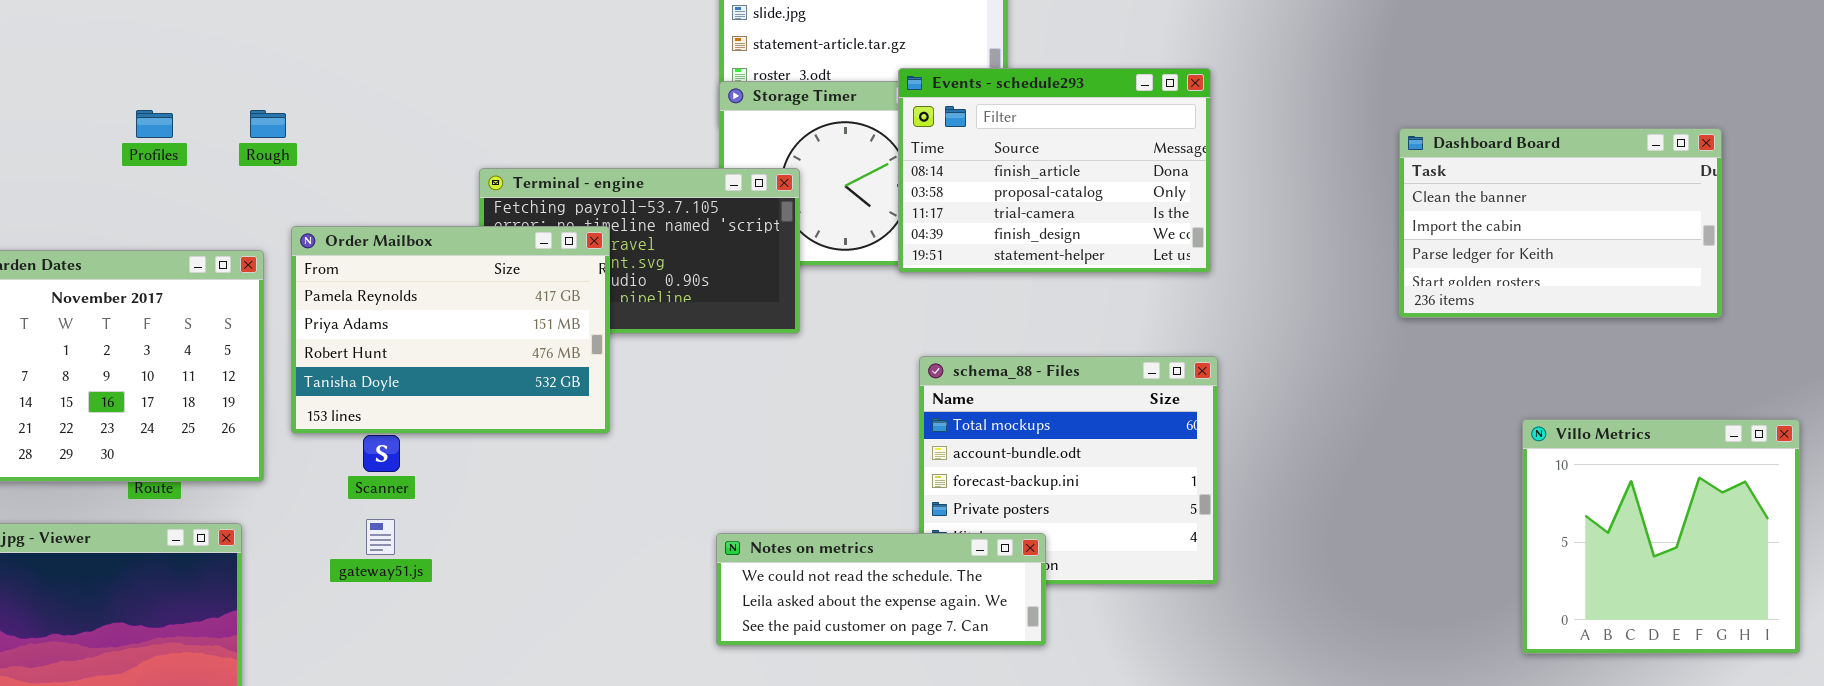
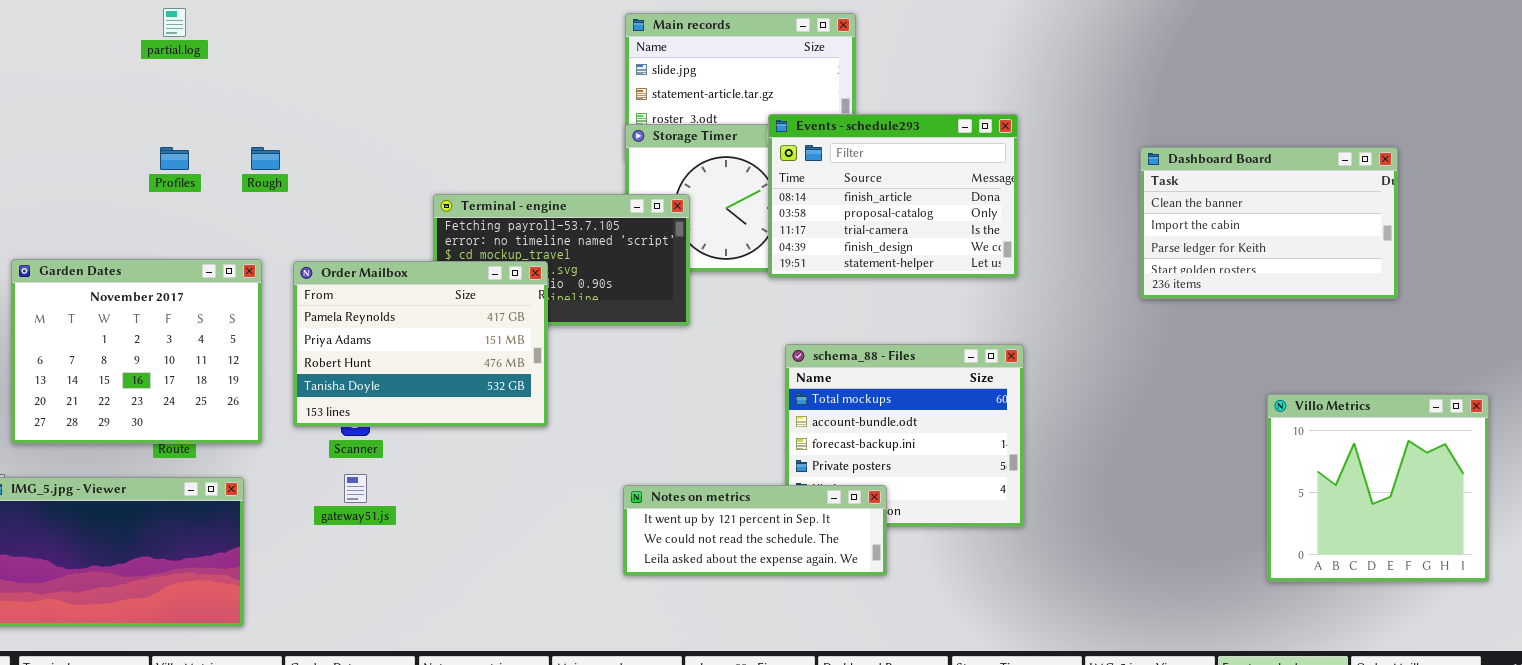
Dashboard Board: [1399,128,1722,318] -> [1140,147,1398,299], moved
Order Mailbox: [291,226,610,434] -> [293,261,548,427], moved
Notes on metrics: [716,533,1046,646] -> [623,485,887,576], scrolled up 1 row

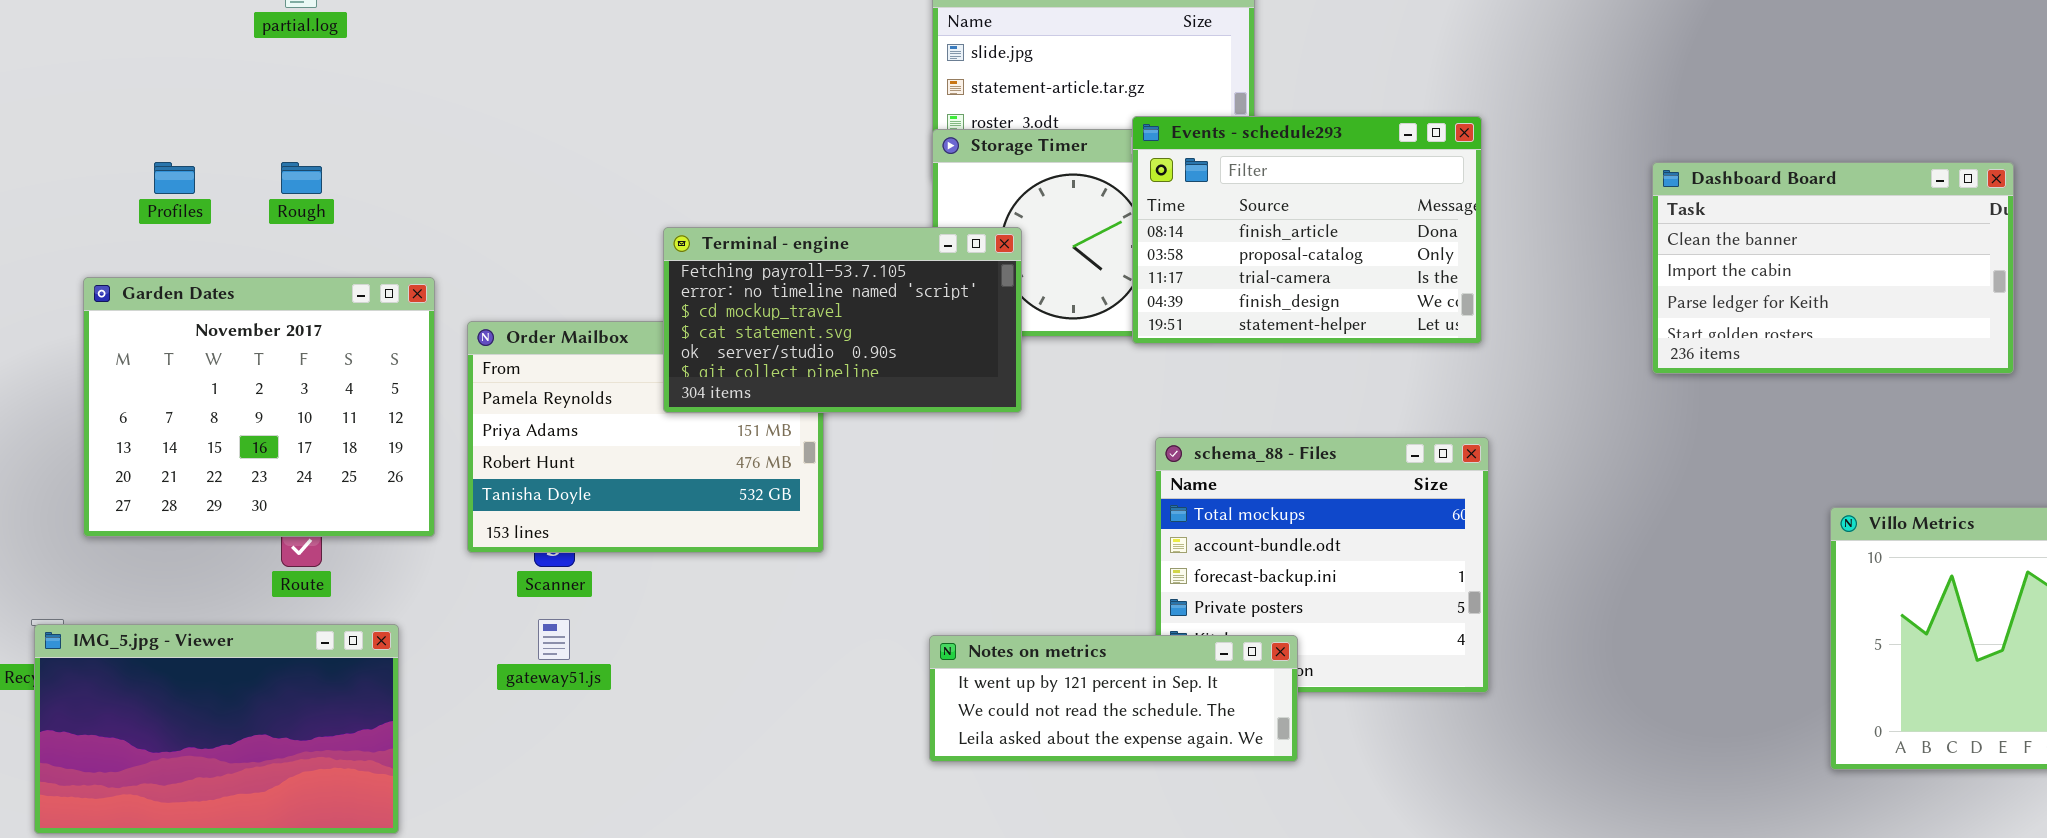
Profiles: [160,147,189,170] -> [154,162,195,194], moved
Rough: [251,147,280,170] -> [281,162,322,194], moved
Terminal - engine: [433,194,690,326] -> [663,227,1022,413], raised
Garden Dates: [11,259,262,444] -> [83,277,435,537], moved

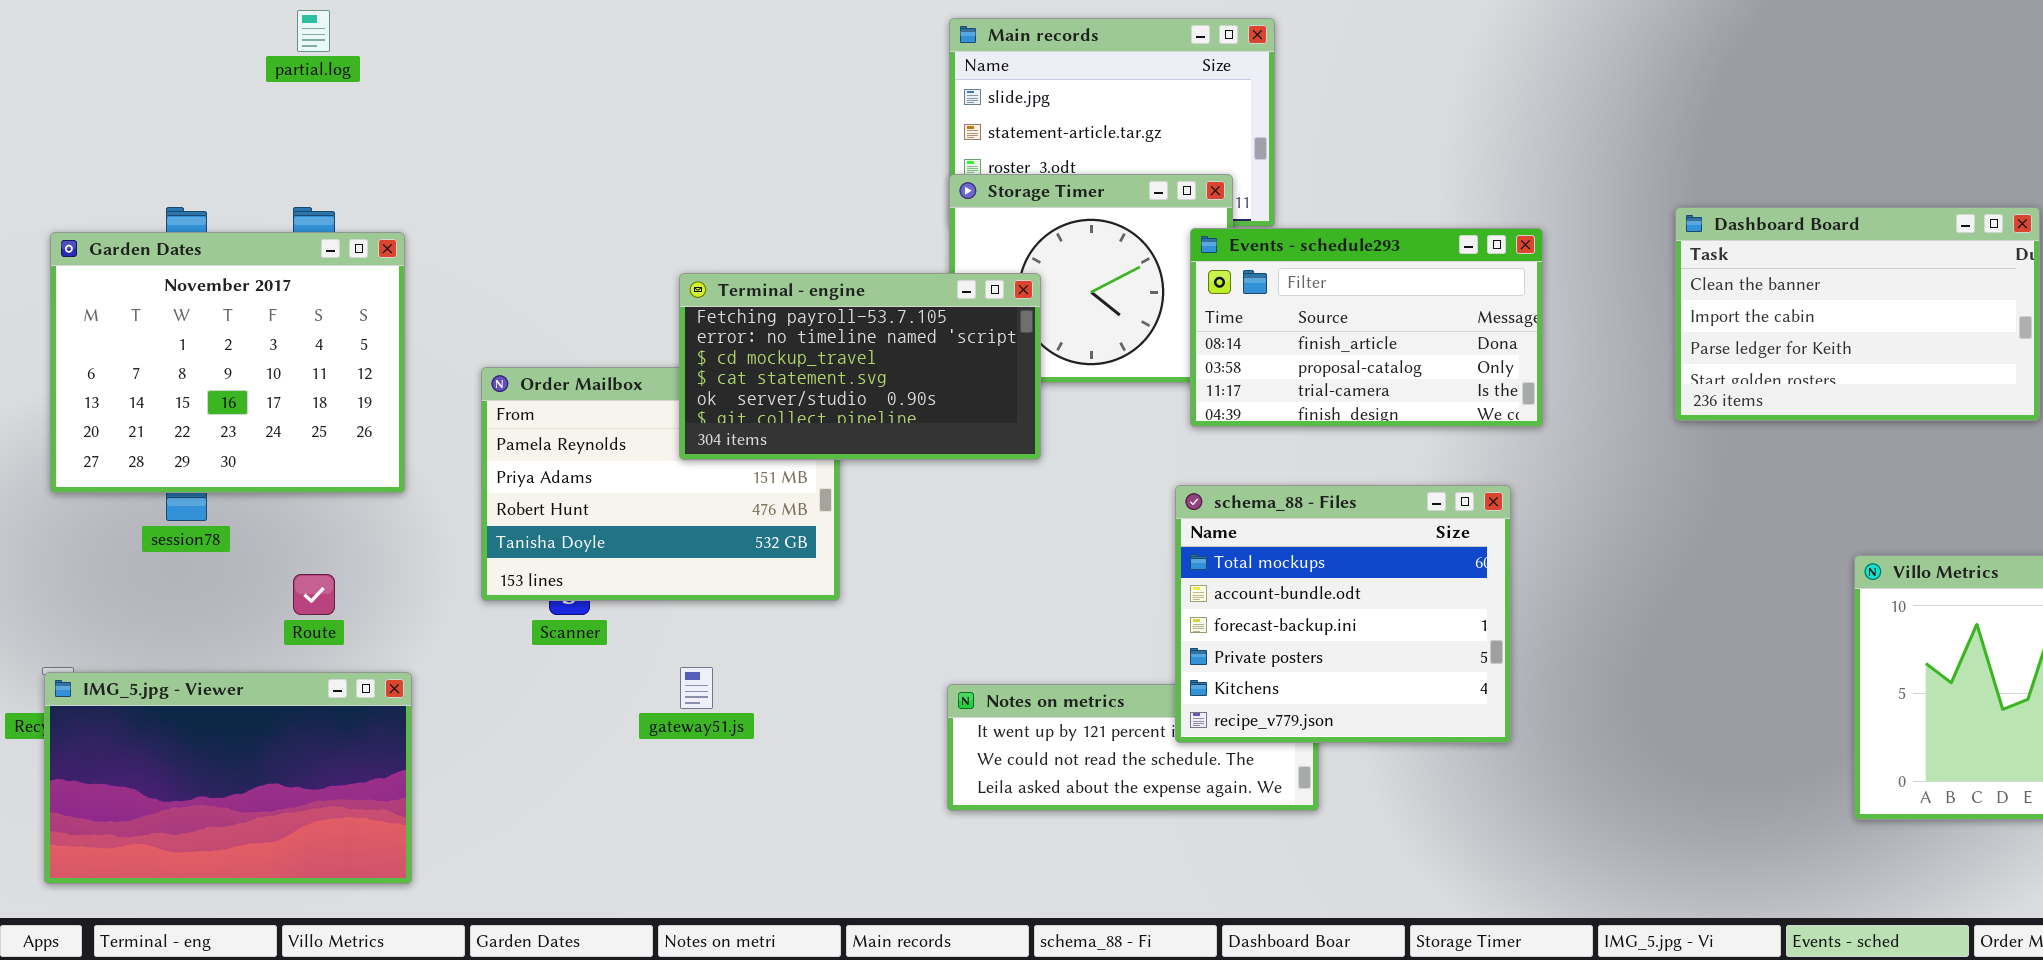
Events - schedule293: [1132,116,1482,344] -> [1190,228,1543,427], moved, resized
Garden Dates: [83,277,435,537] -> [50,232,405,493], moved
schema_88 - Files: [1155,437,1489,693] -> [1175,485,1511,743], raised
gateway51.js: [538,619,570,660] -> [680,667,713,709], moved

